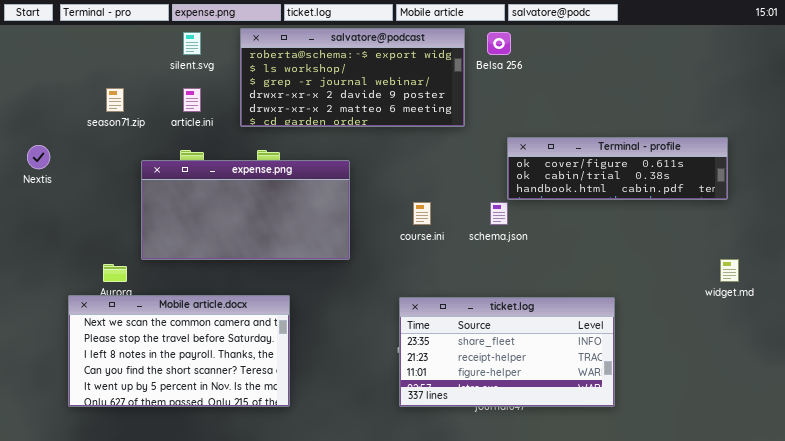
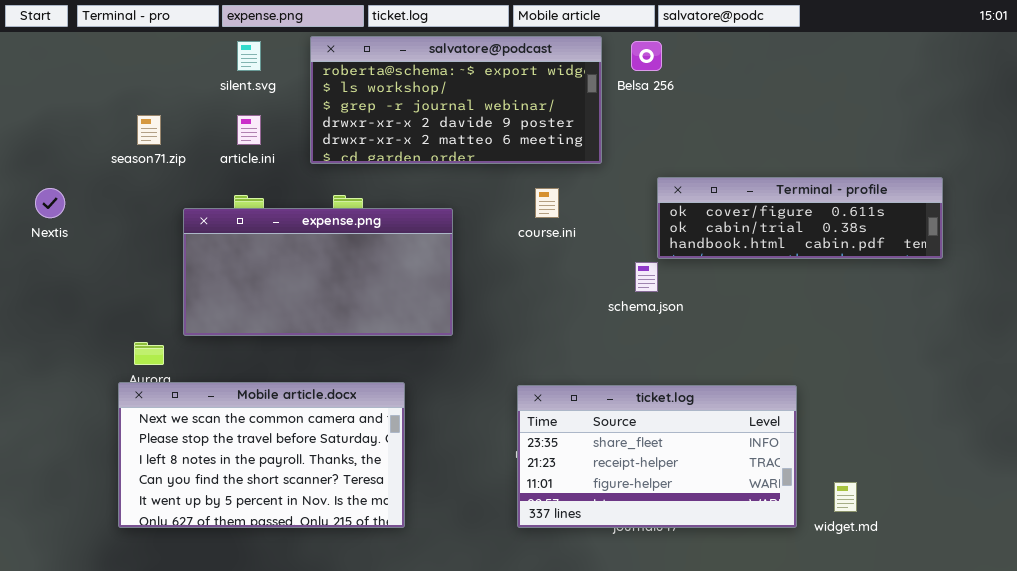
course.ini: [413,202,431,225] -> [535,188,559,218], moved
widget.md: [720,259,739,282] -> [834,482,857,512], moved
Mobile article.docx: [68,295,290,407] -> [118,382,405,528], moved

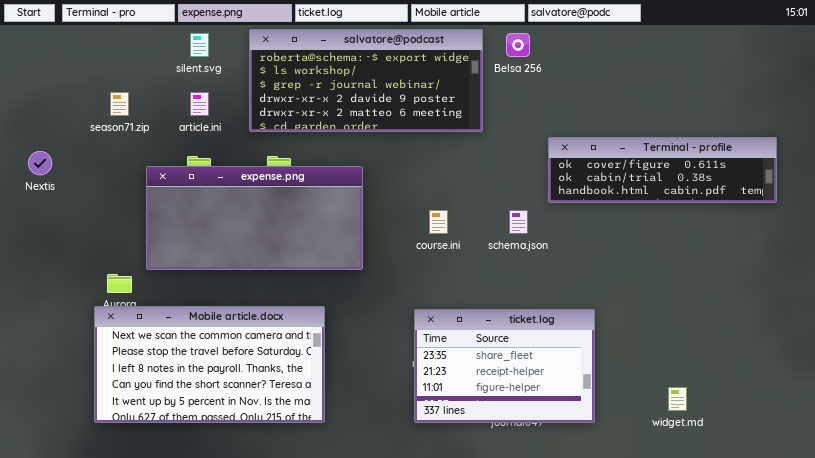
Terminal - profile: [657,177,943,259] -> [548,137,777,203], moved
course.ini: [535,188,559,218] -> [429,210,448,234], moved
ticket.log: [517,385,797,528] -> [414,309,595,423], resized

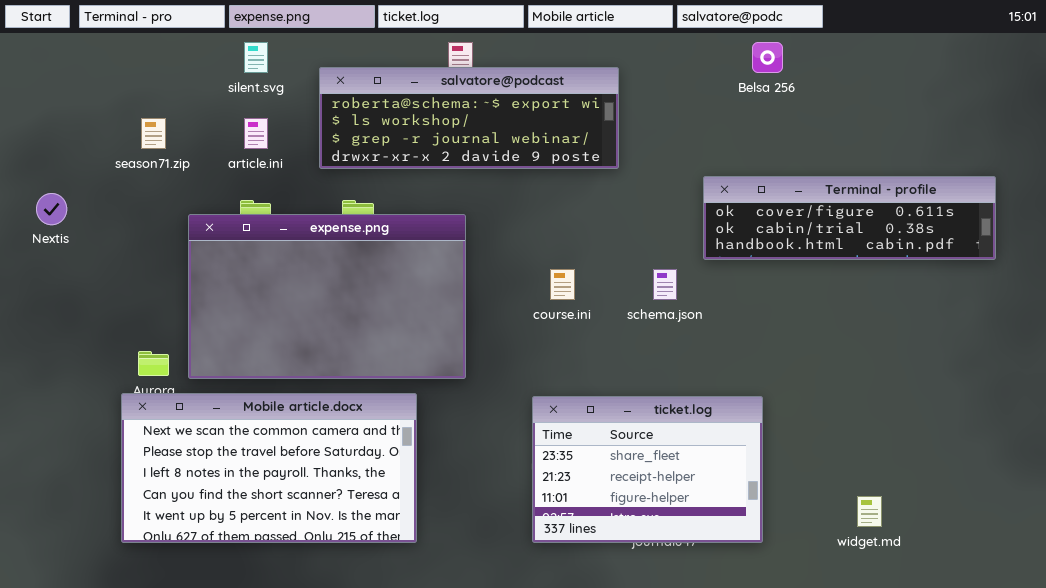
salvatore@podcast: [249,29,483,132] -> [319,67,619,169], resized
Belsa 256: [506,33,530,57] -> [752,42,783,73], moved
expense.png: [146,166,363,270] -> [188,214,466,379], resized

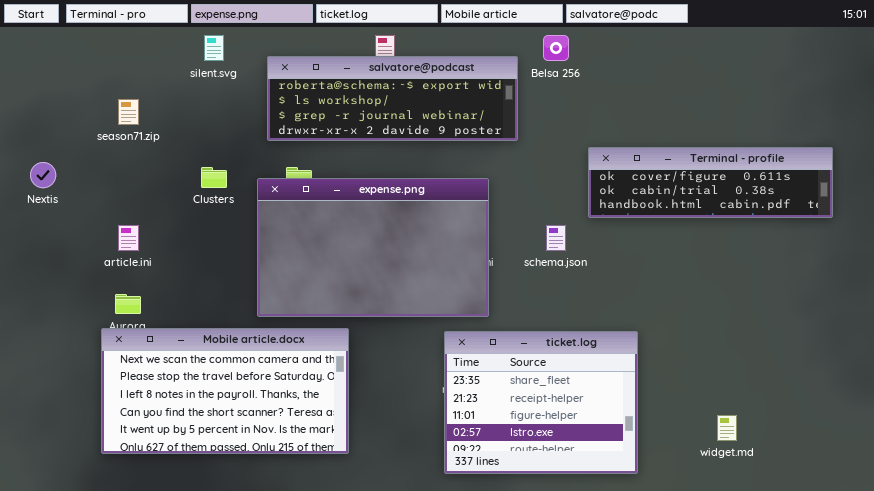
Belsa 256: [752,42,783,73] -> [543,35,569,61], moved
article.ini: [244,118,268,149] -> [118,225,139,251], moved
expense.png: [188,214,466,379] -> [257,178,489,317], moved
ticket.log: [532,396,763,543] -> [444,331,638,474], resized

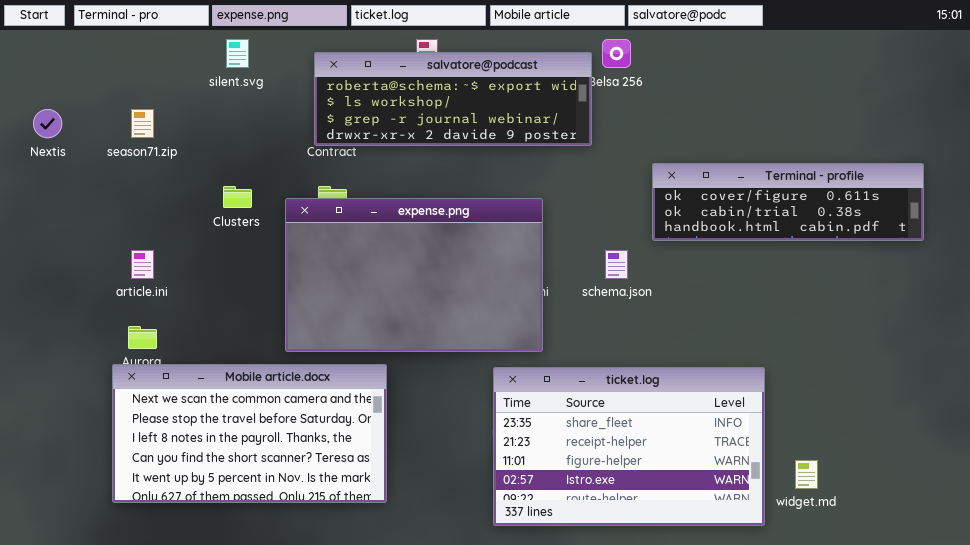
salvatore@podcast: [267,56,518,141] -> [314,52,592,146], moved
Nextis: [30,162,56,188] -> [33,109,62,138], moved
ticket.log: [444,331,638,474] -> [493,367,765,526], resized

